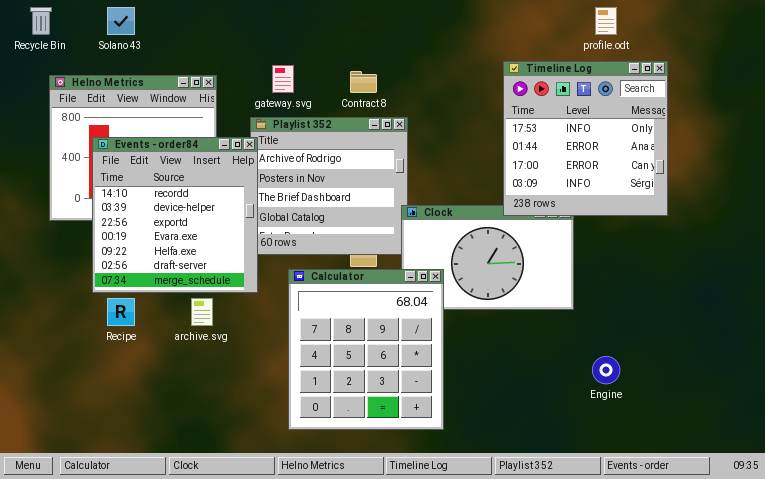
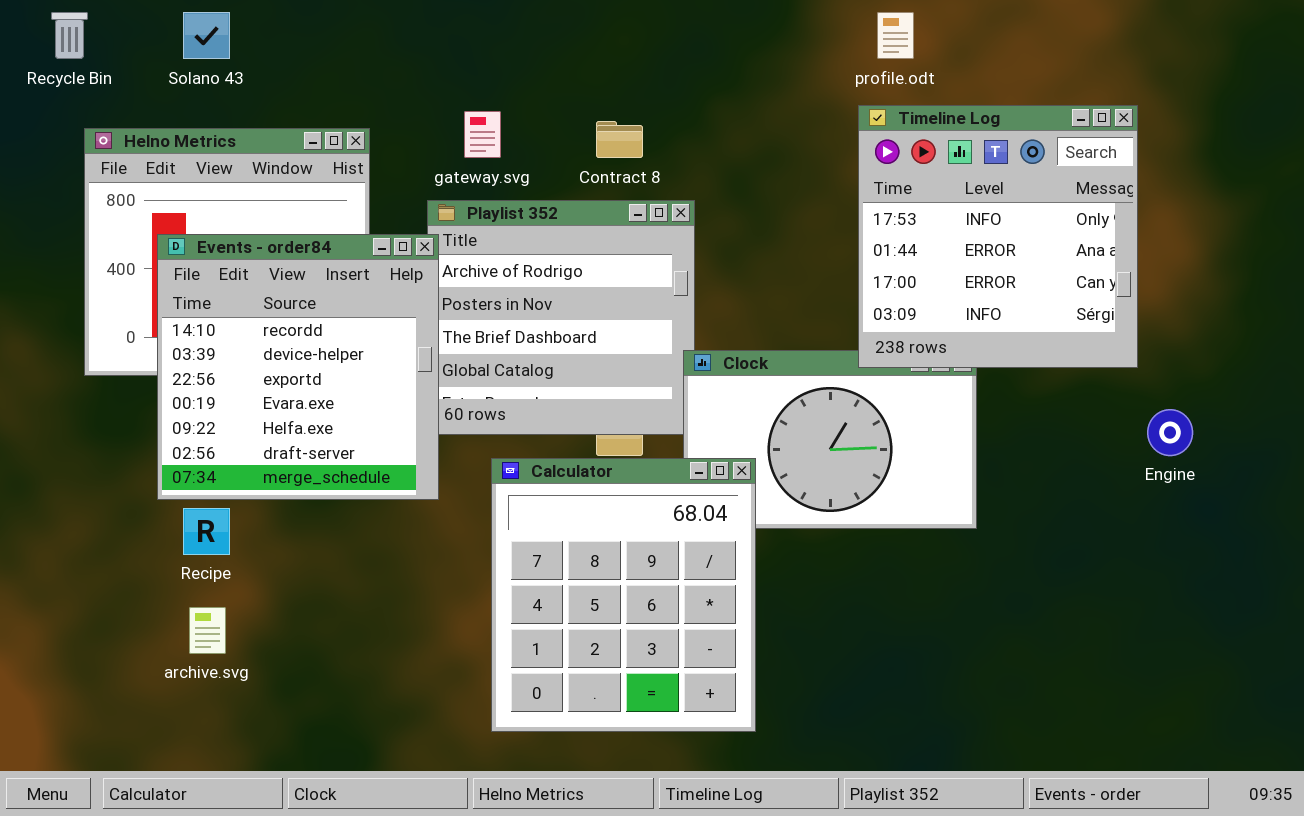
profile.odt: [595,7,617,35] -> [877,12,914,59], moved
archive.svg: [191,298,213,326] -> [189,607,226,654], moved
Engine: [592,356,620,384] -> [1147,409,1193,456], moved

